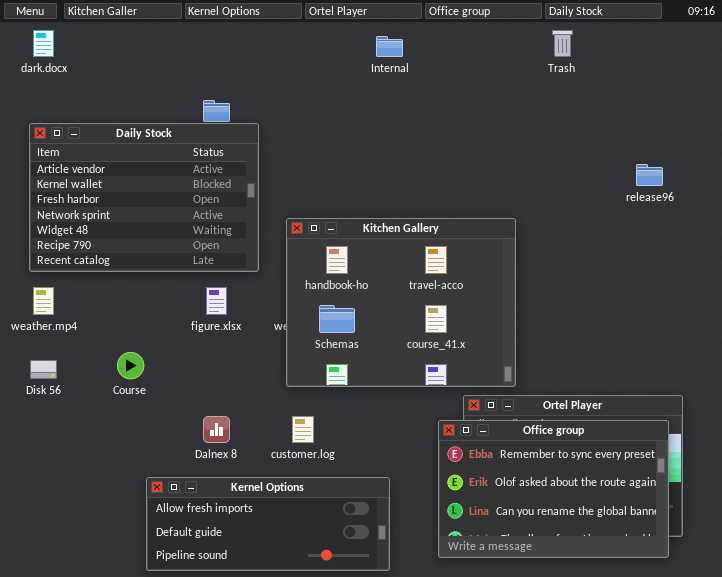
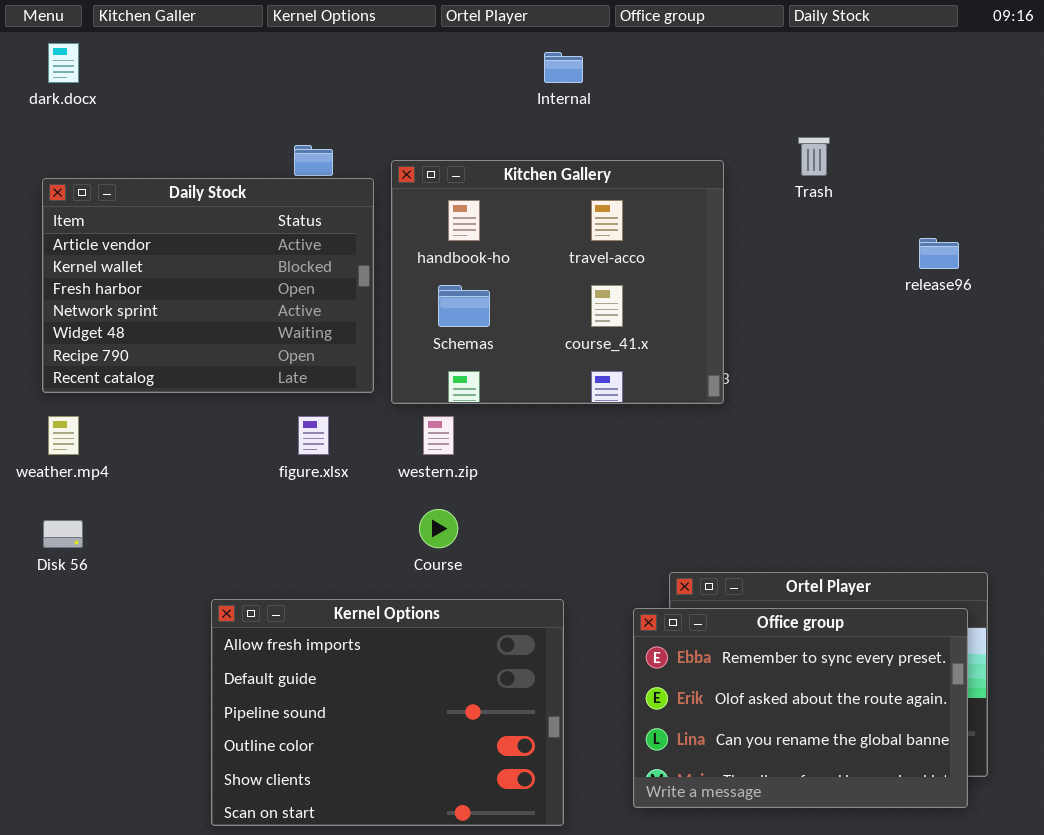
Trash: [552,30,573,57] -> [798,137,830,176], moved
Kitchen Gallery: [286,218,516,387] -> [391,160,724,404], moved
Course: [117,352,144,379] -> [419,509,458,548], moved
Kernel Options: [146,477,390,571] -> [211,599,564,826], resized

